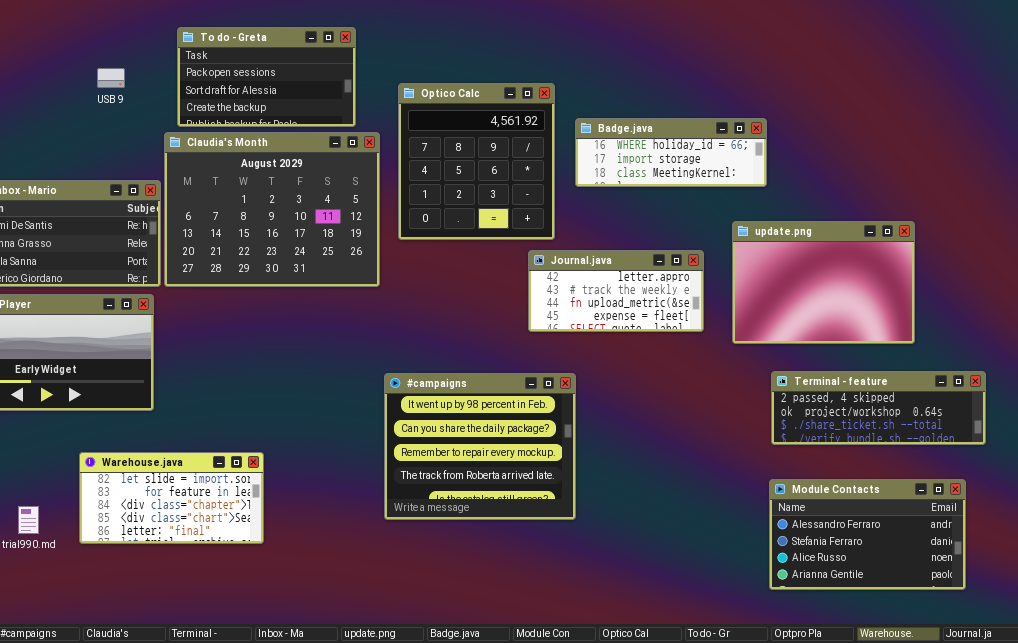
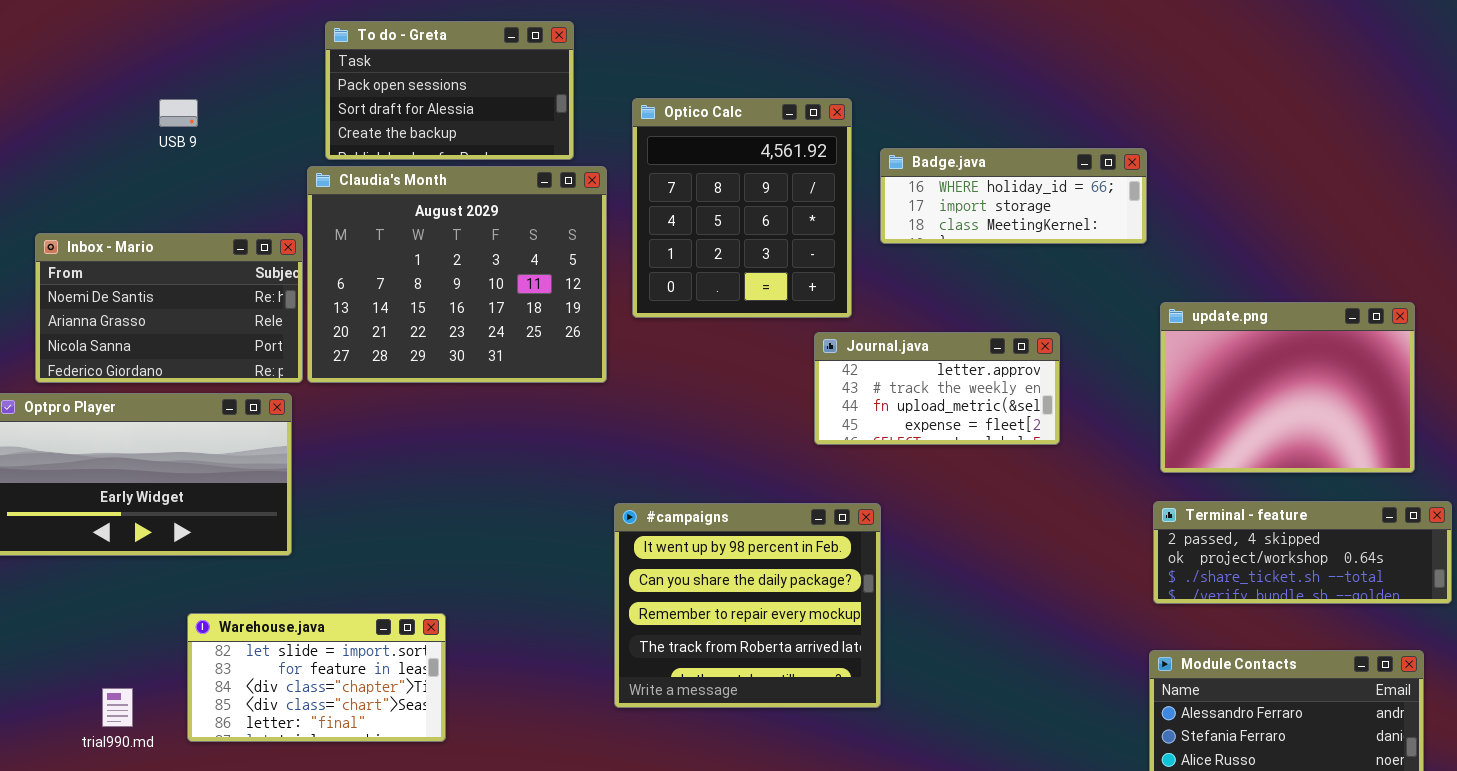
USB 9: [97,68,125,88] -> [159,99,198,127], moved
update.png: [732,221,915,344] -> [1160,302,1415,473], moved

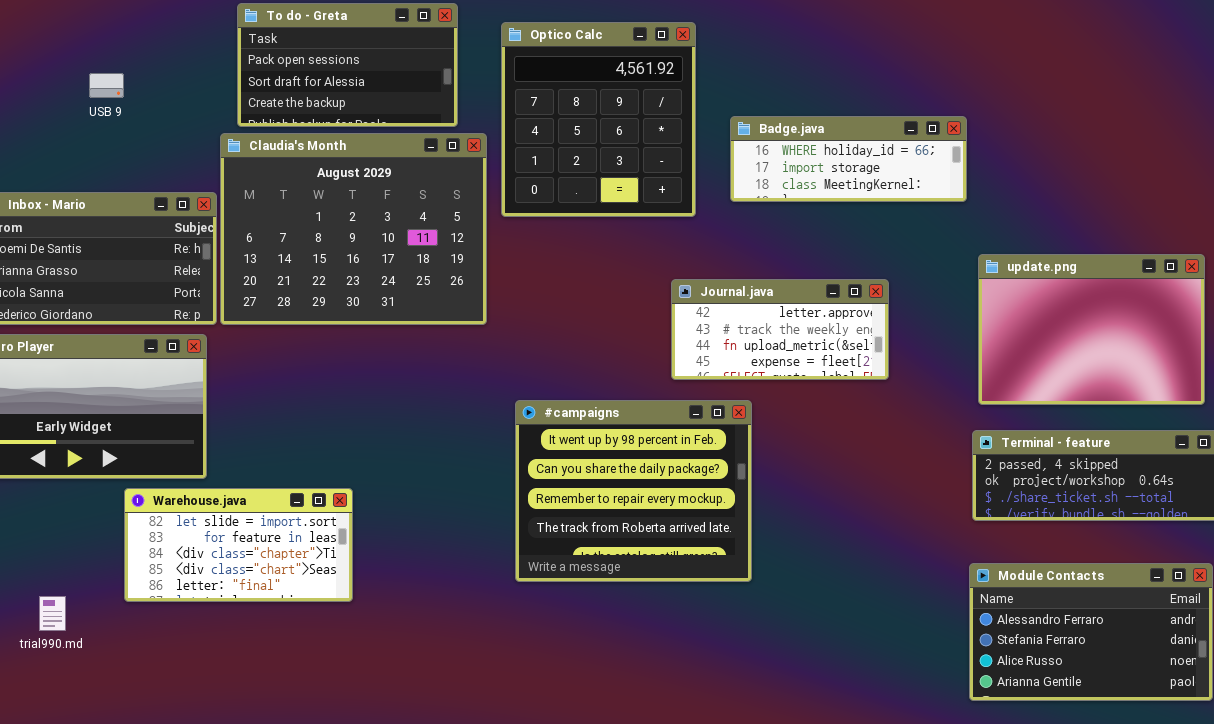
Optico Calc: [632,98,852,318] -> [501,22,696,217], moved
#campaigns: [614,503,881,708] -> [515,400,752,582], moved
Warehouse.java: [187,613,446,742] -> [124,488,353,602], moved

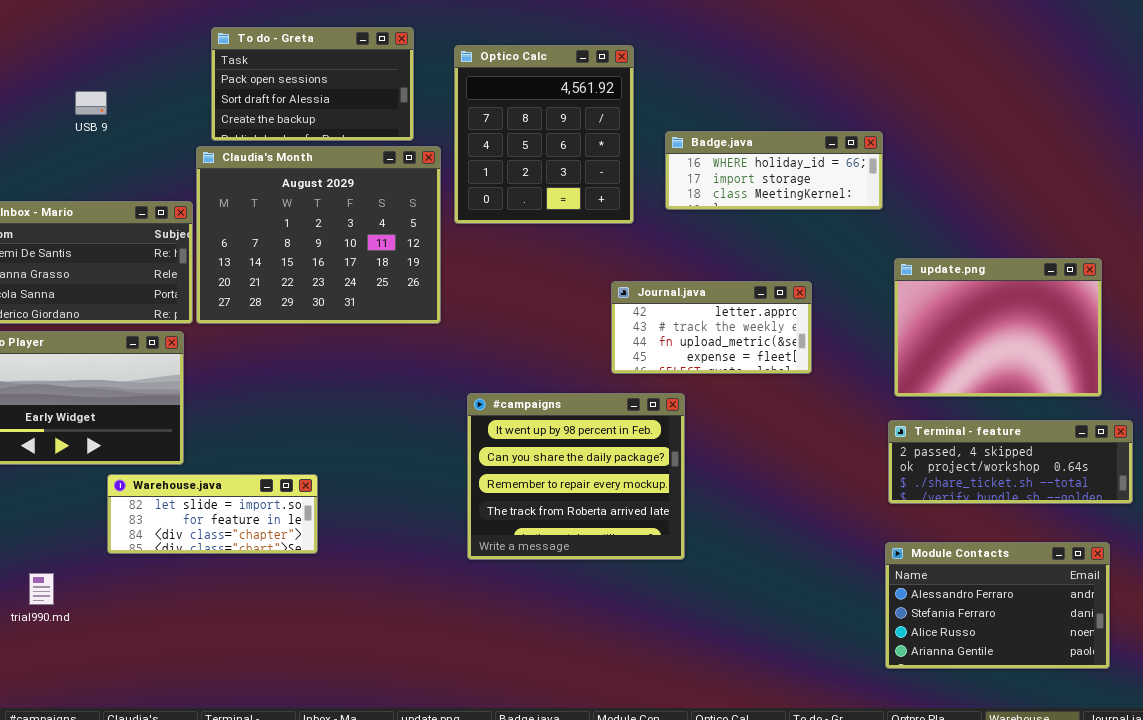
Warehouse.java: [124,488,353,602] -> [107,474,318,554], resized

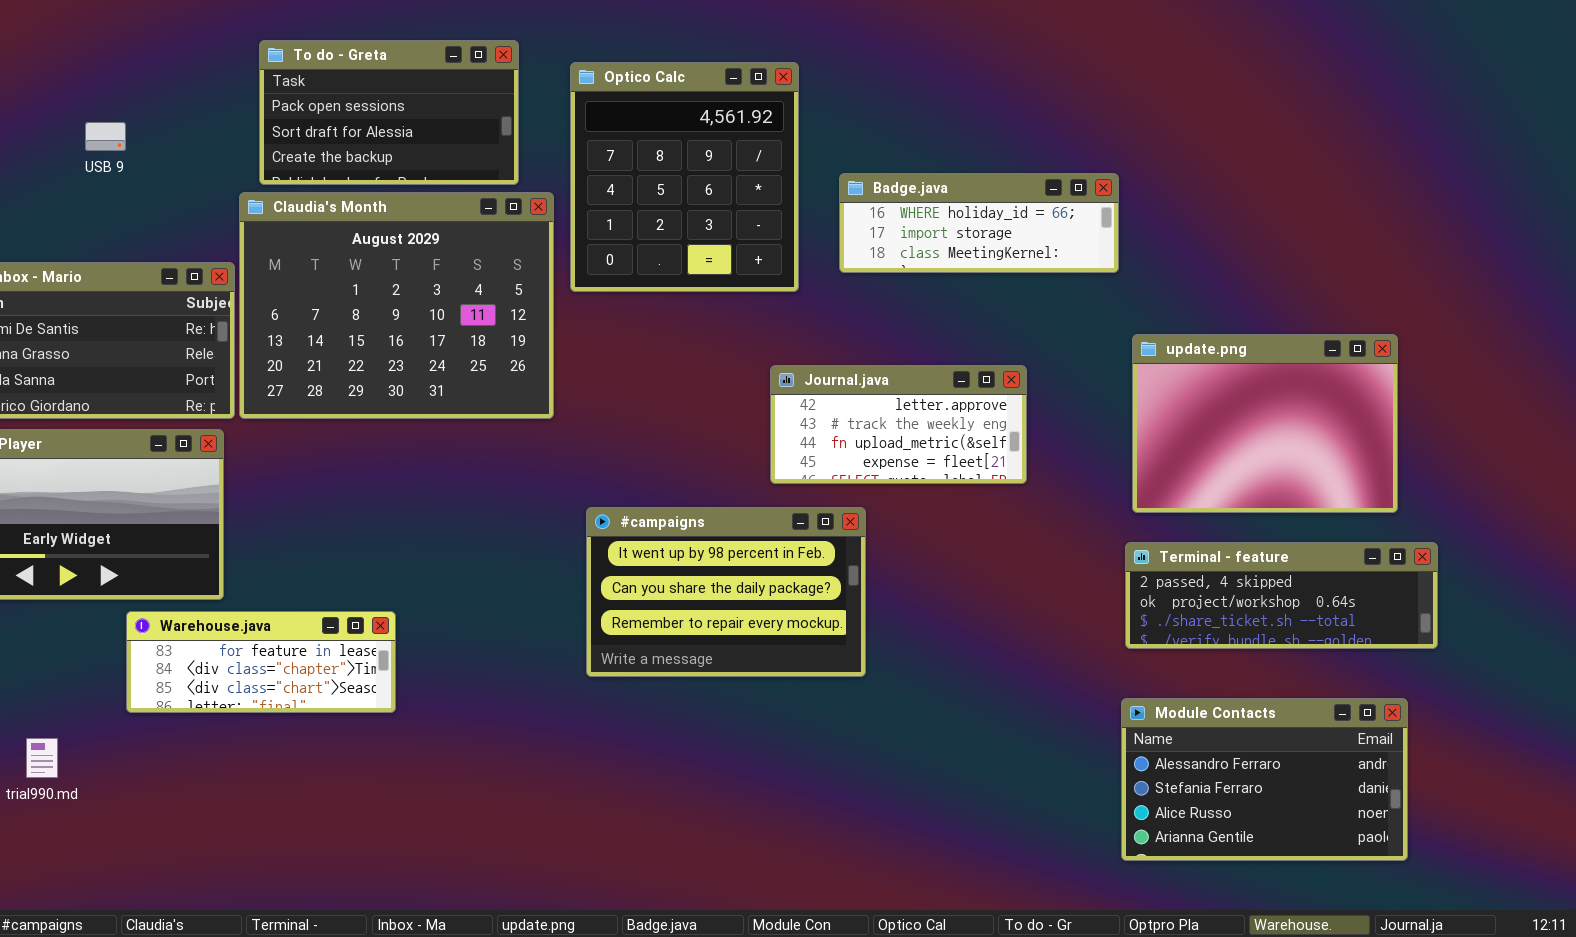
#campaigns: [467,393,685,560] -> [586,507,866,677], resized
Warehouse.java: [107,474,318,554] -> [126,611,396,713], scrolled down 1 row

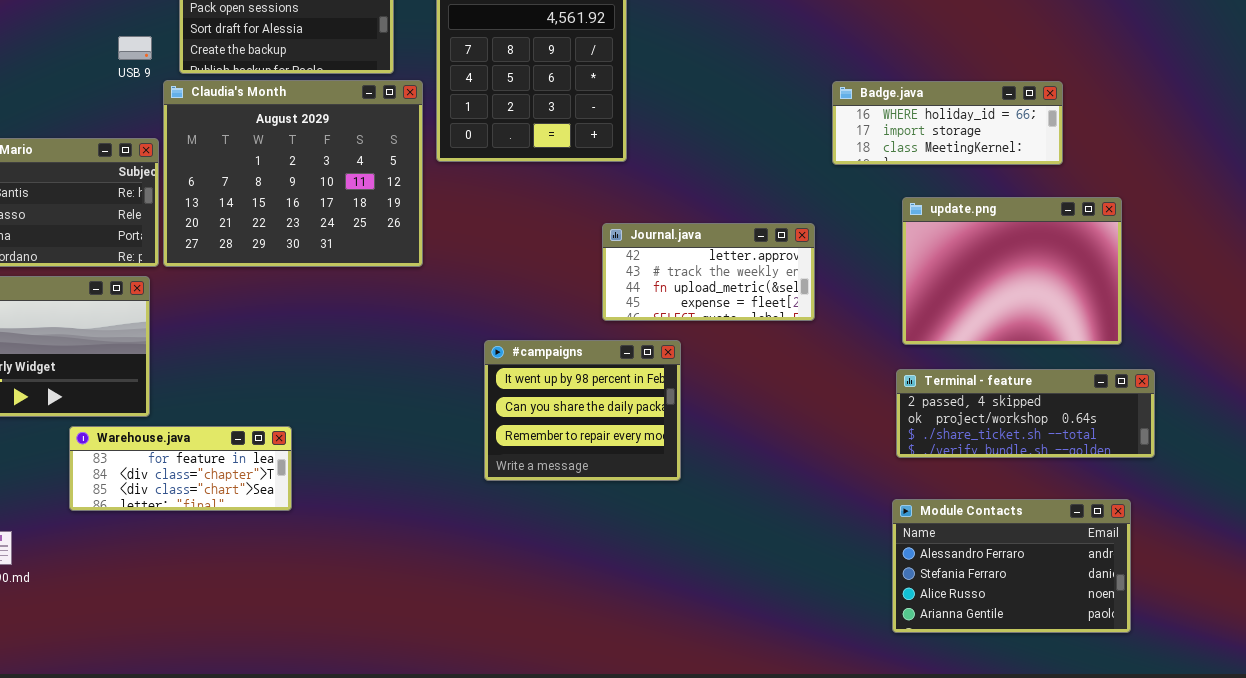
USB 9: [85,122,126,151] -> [118,36,152,60], moved
Badge.java: [839,173,1119,273] -> [832,81,1063,165], moved
#campaigns: [586,507,866,677] -> [484,340,681,481], resized

